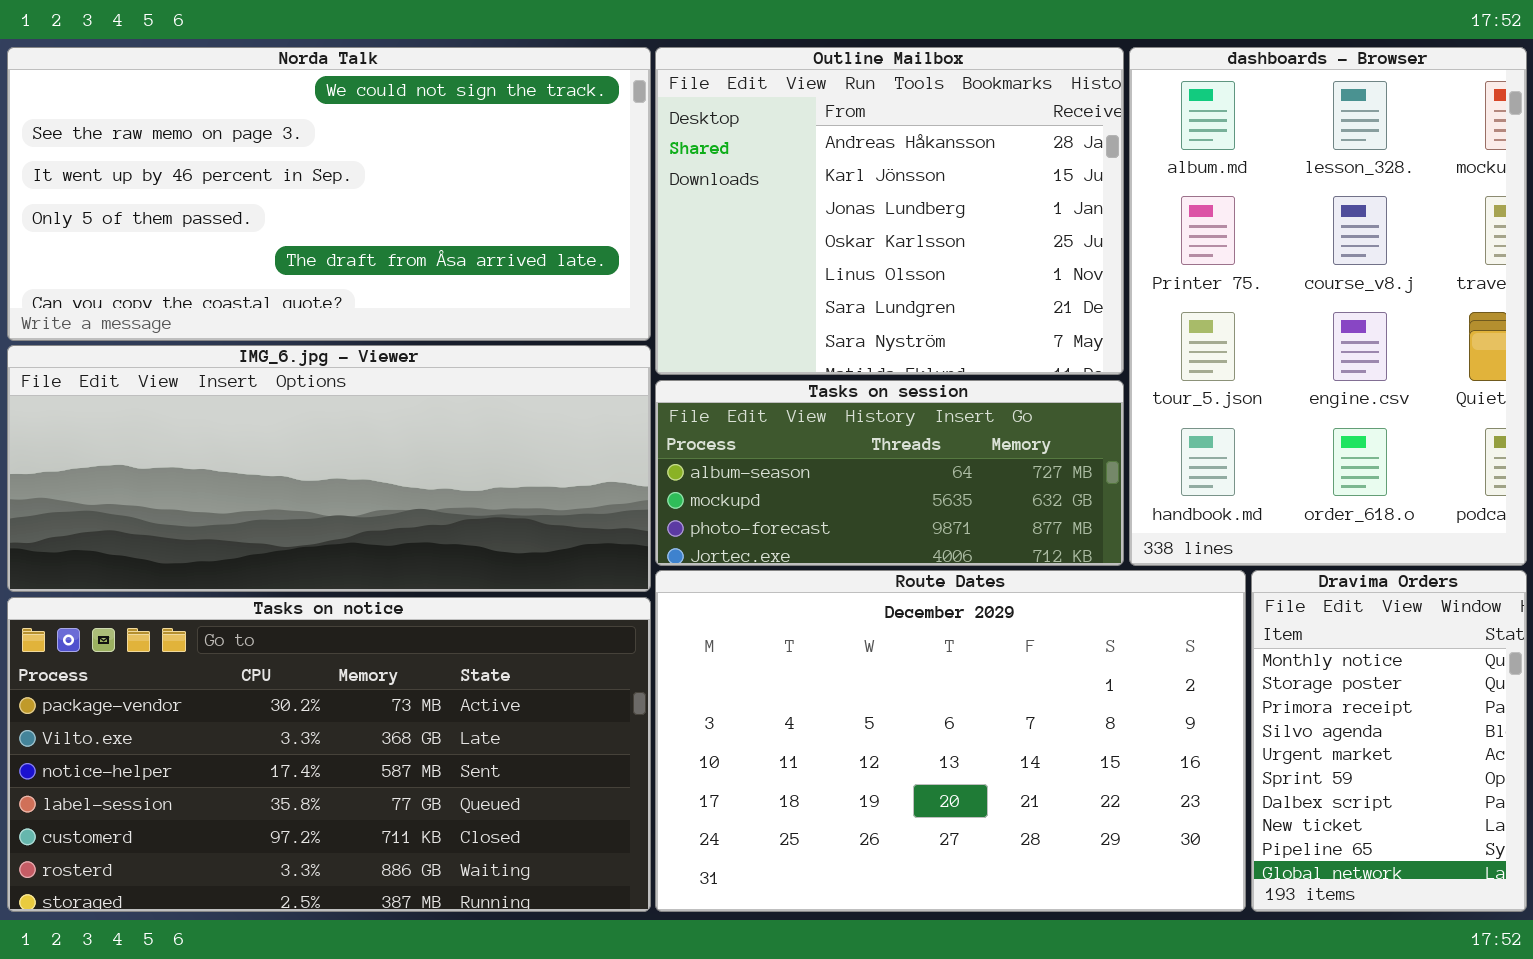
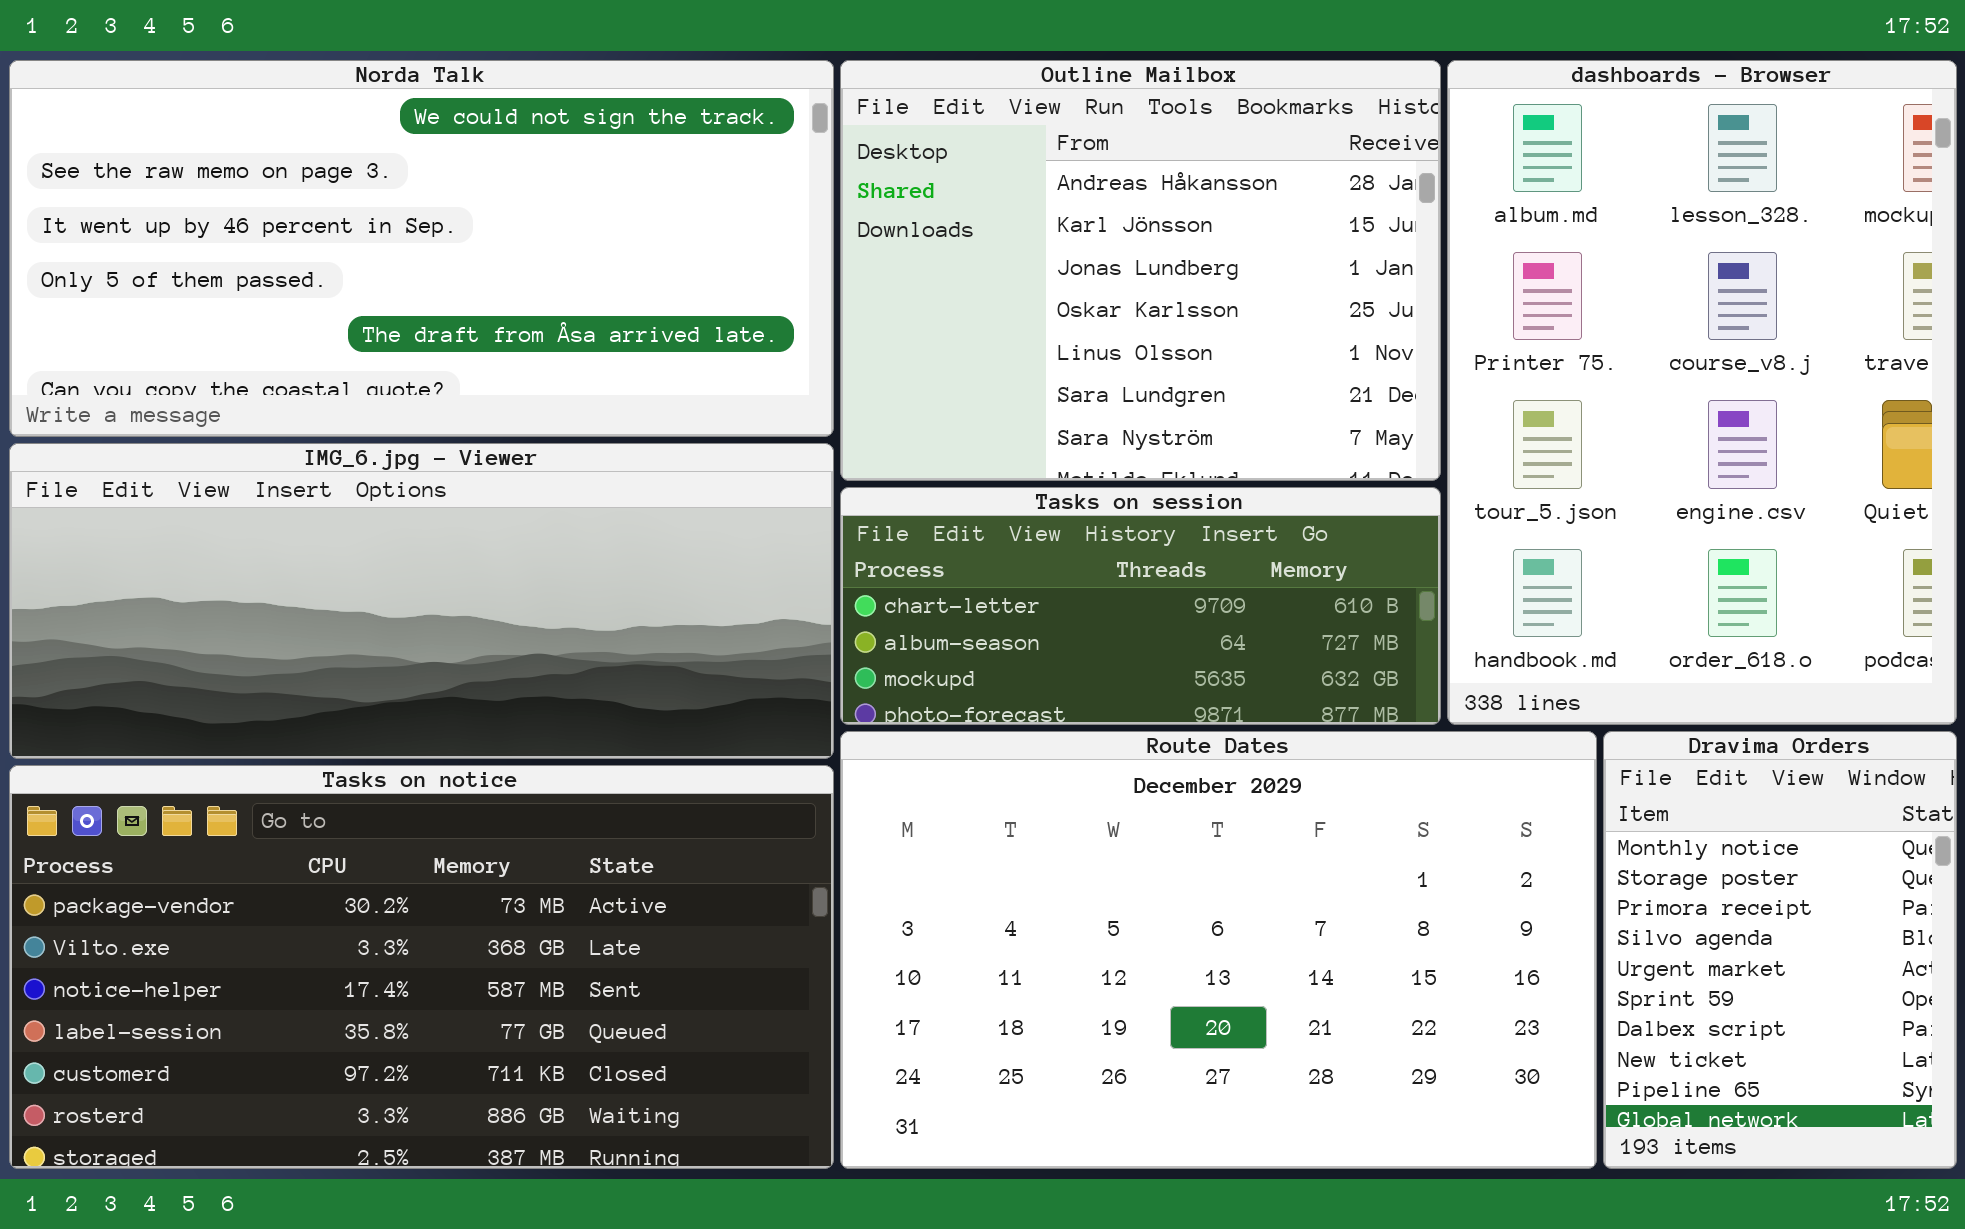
Tasks on session: [655,380,1124,566] -> [840,487,1441,725], scrolled up 1 row

